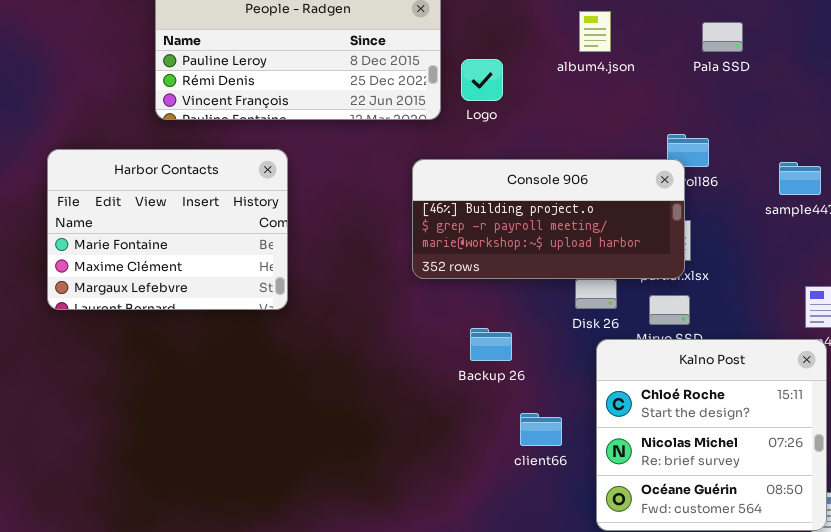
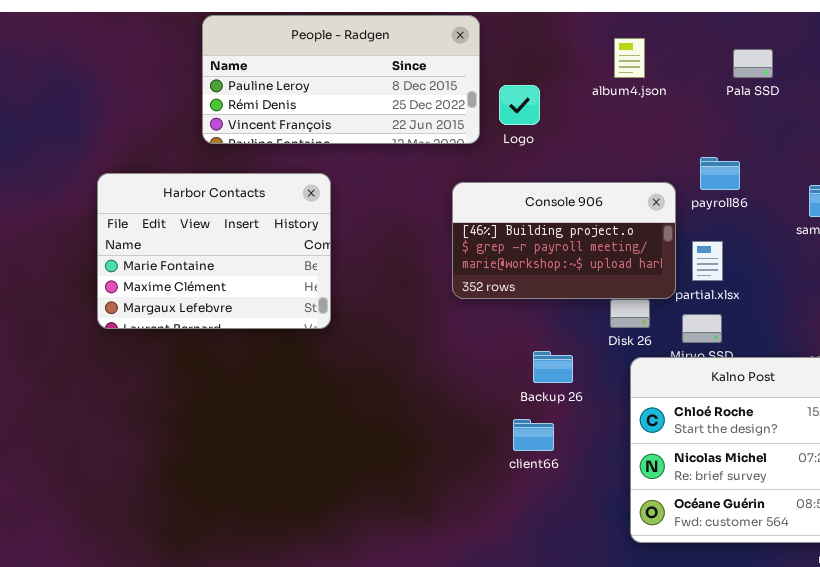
Console 906: [412,159,685,279] -> [452,182,676,299], resized
Backup 26: [470,328,512,361] -> [533,351,573,383], moved
client66: [520,413,562,446] -> [513,419,554,451], moved

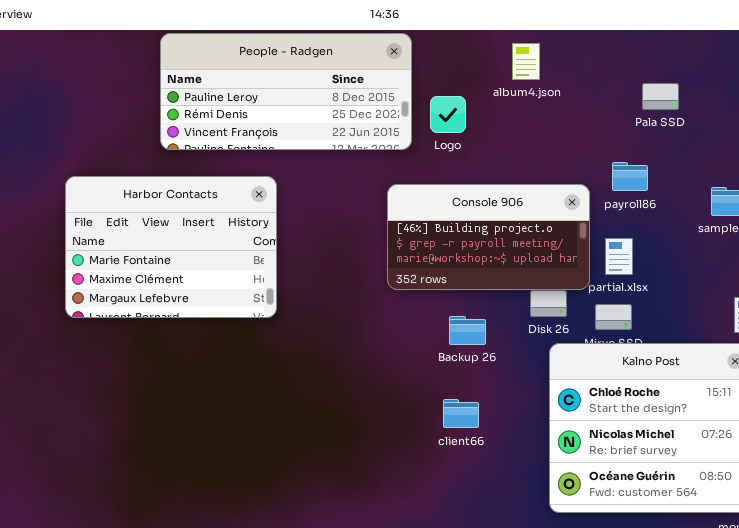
album4.json: [614,38,645,78] -> [512,43,540,80], moved
Pala SSD: [733,49,773,78] -> [642,83,679,110], moved
Backup 26: [533,351,573,383] -> [449,316,486,345], moved

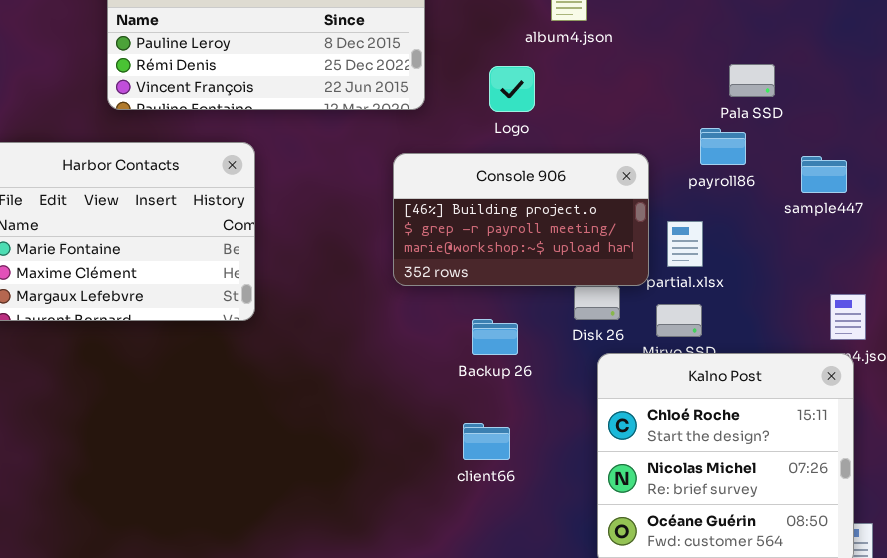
Pala SSD: [642,83,679,110] -> [729,64,775,97], moved
Logo: [430,96,466,133] -> [489,66,535,112], moved
payroll86: [612,162,648,191] -> [700,128,746,165], moved

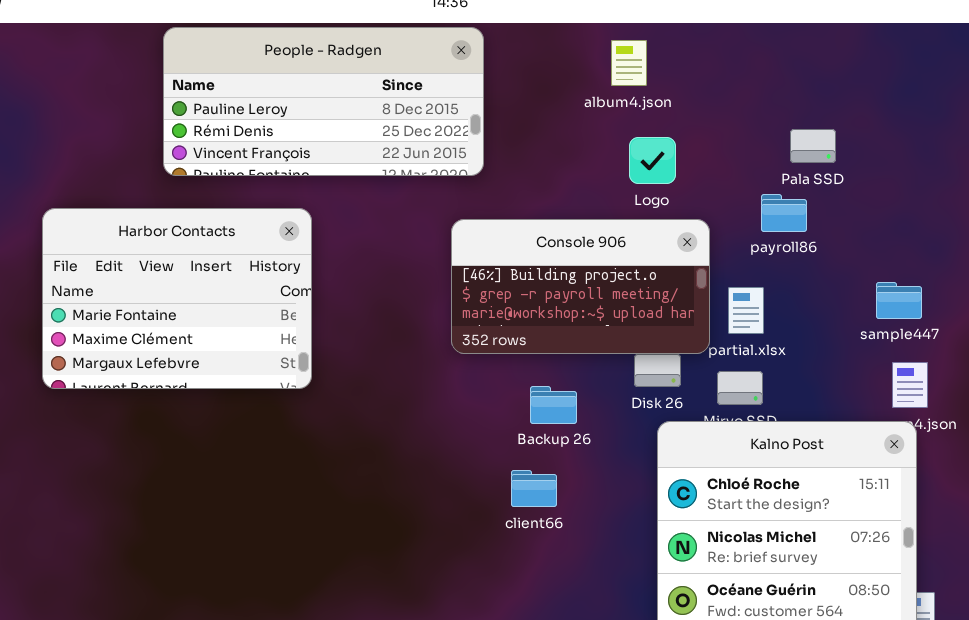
Logo: [489,66,535,112] -> [629,137,676,184], moved
sample447: [801,156,847,193] -> [876,282,922,319], moved
client66: [463,423,510,460] -> [511,470,557,507], moved

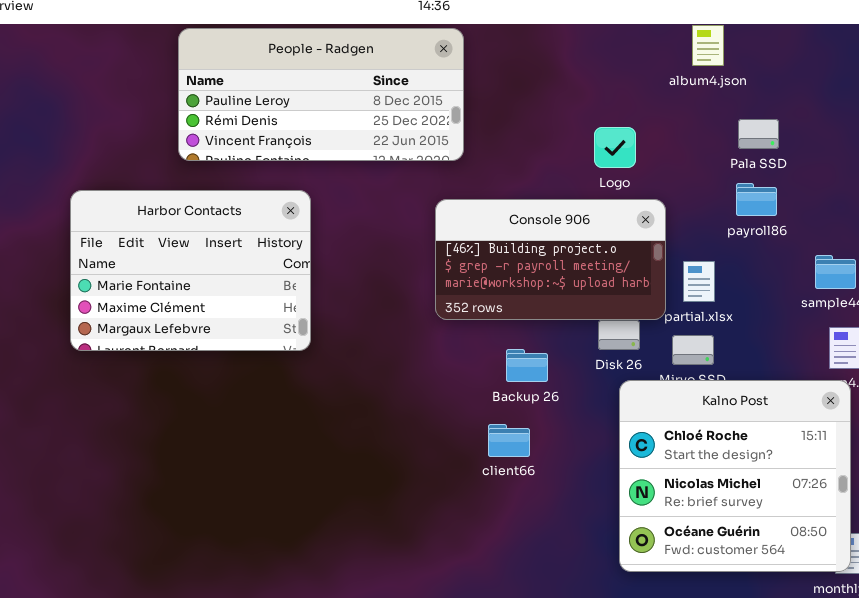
album4.json: [611,40,647,86] -> [692,25,724,66], moved
payroll86: [761,194,807,232] -> [736,183,777,216], moved

